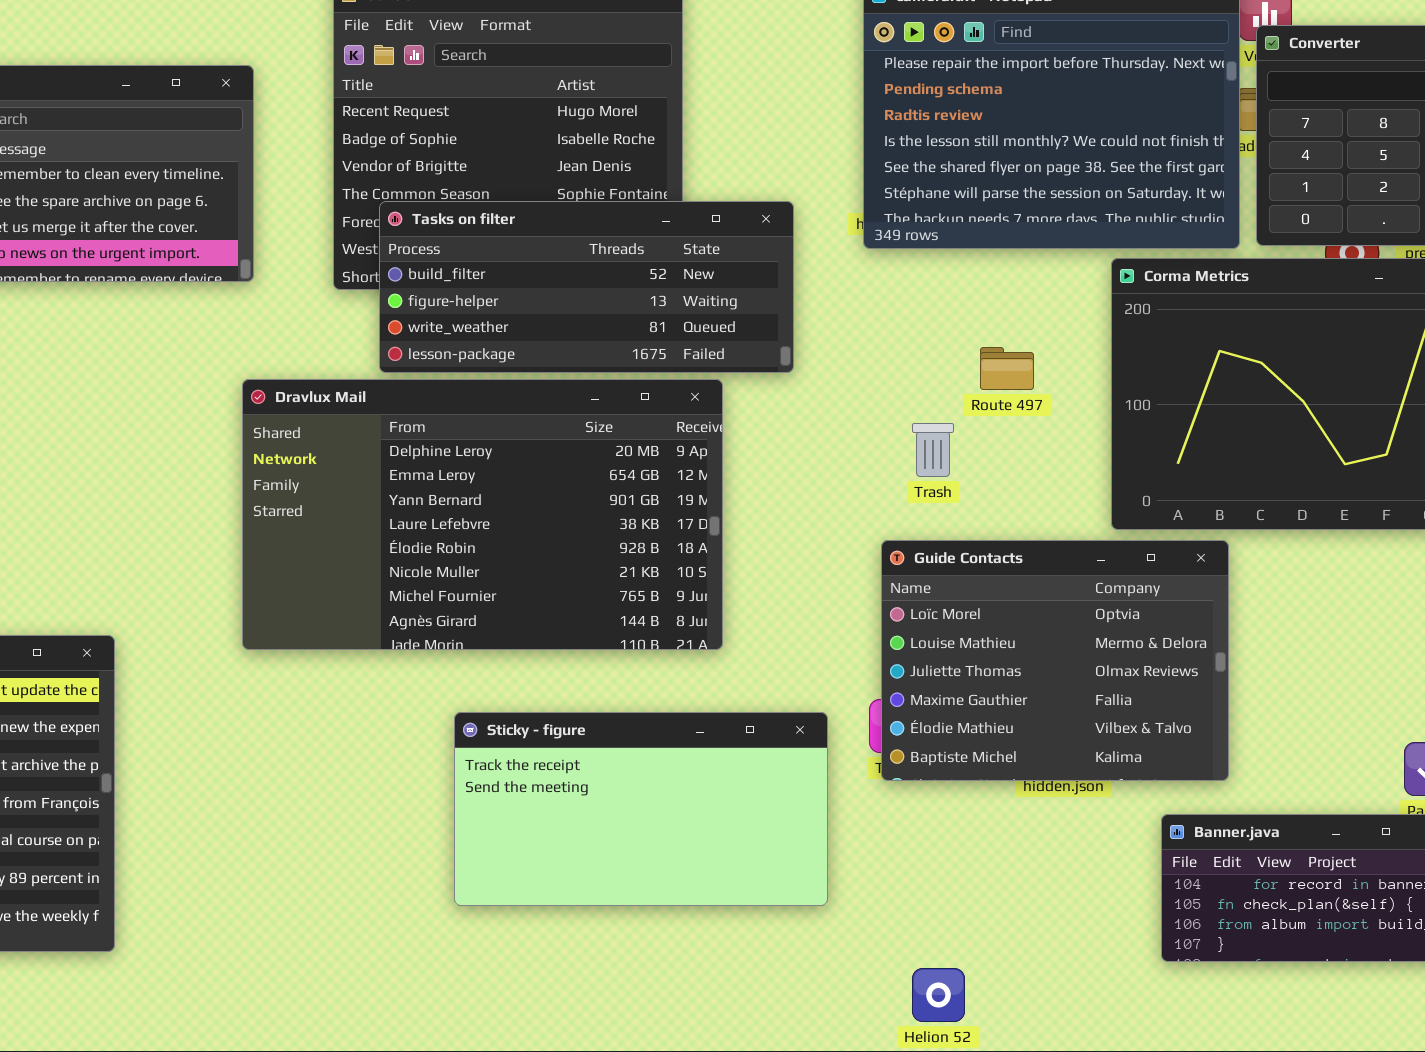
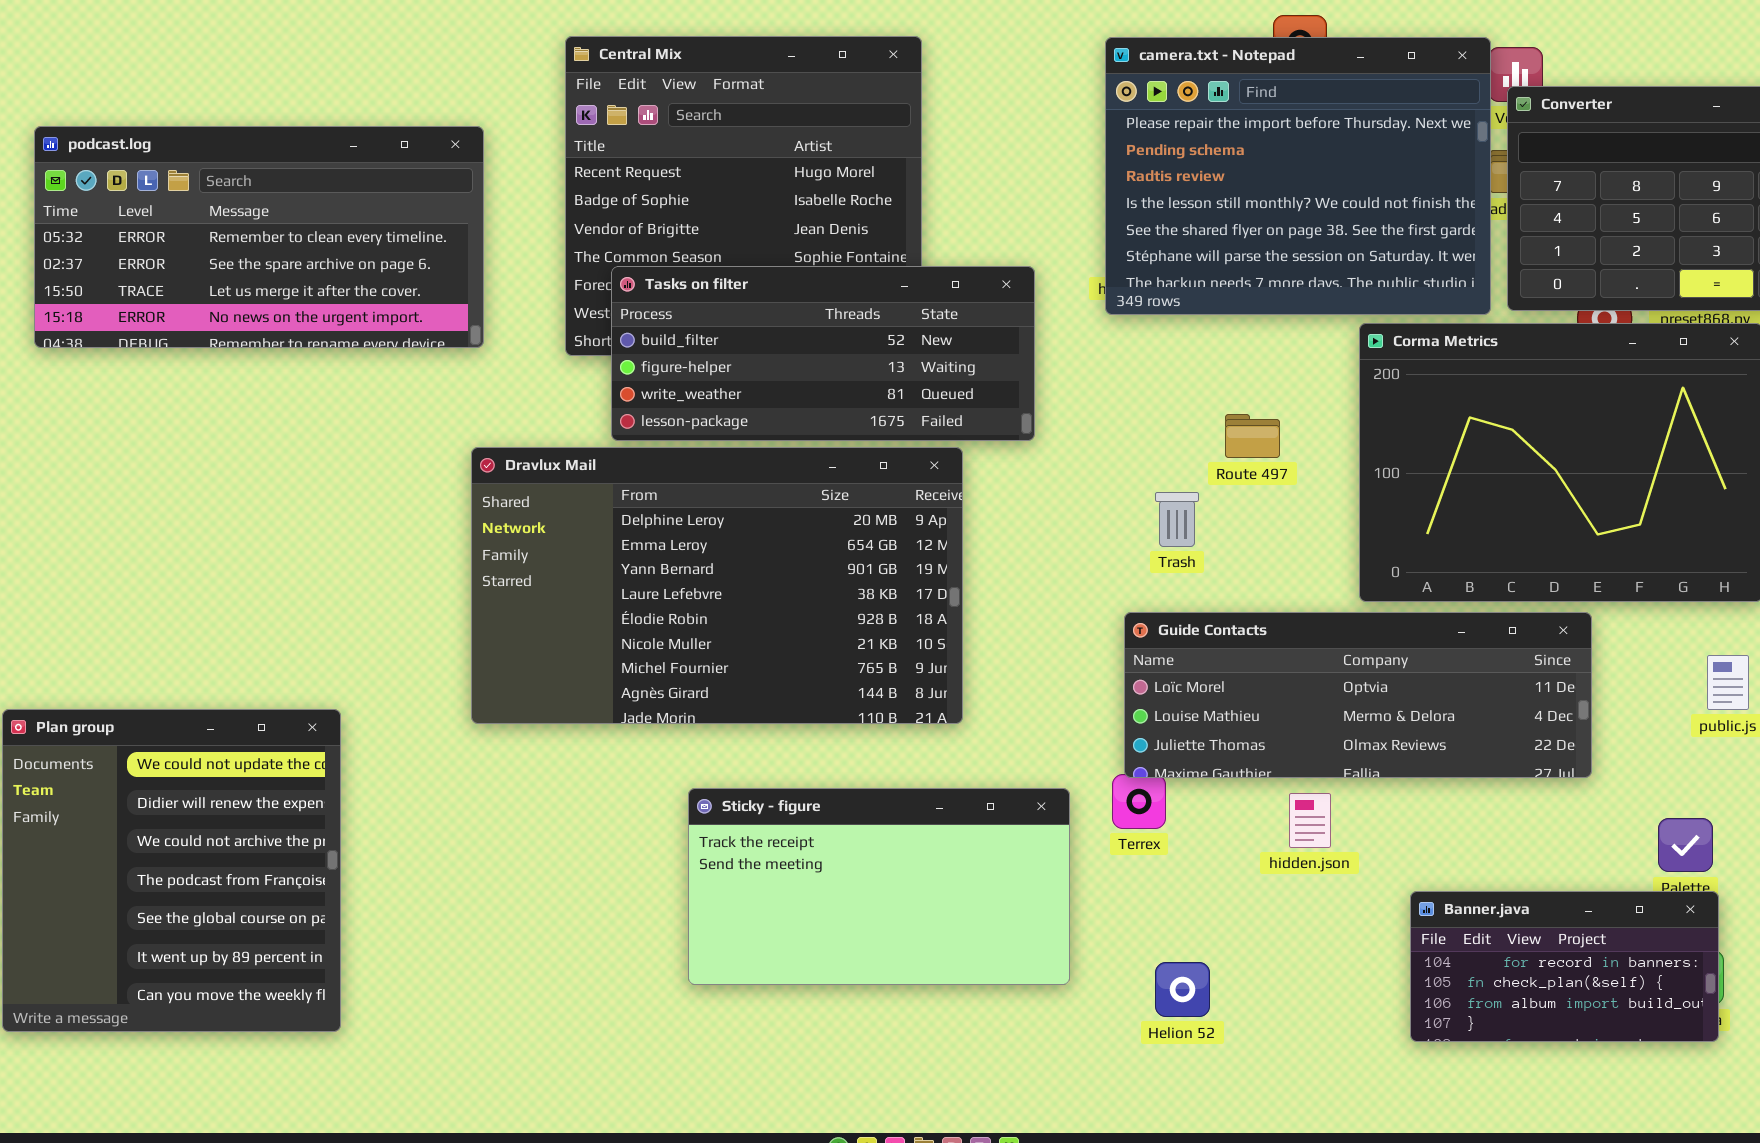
Guide Contacts: [881,540,1229,781] -> [1124,612,1592,778], resized
Helion 52: [912,968,965,1022] -> [1155,962,1210,1017], moved

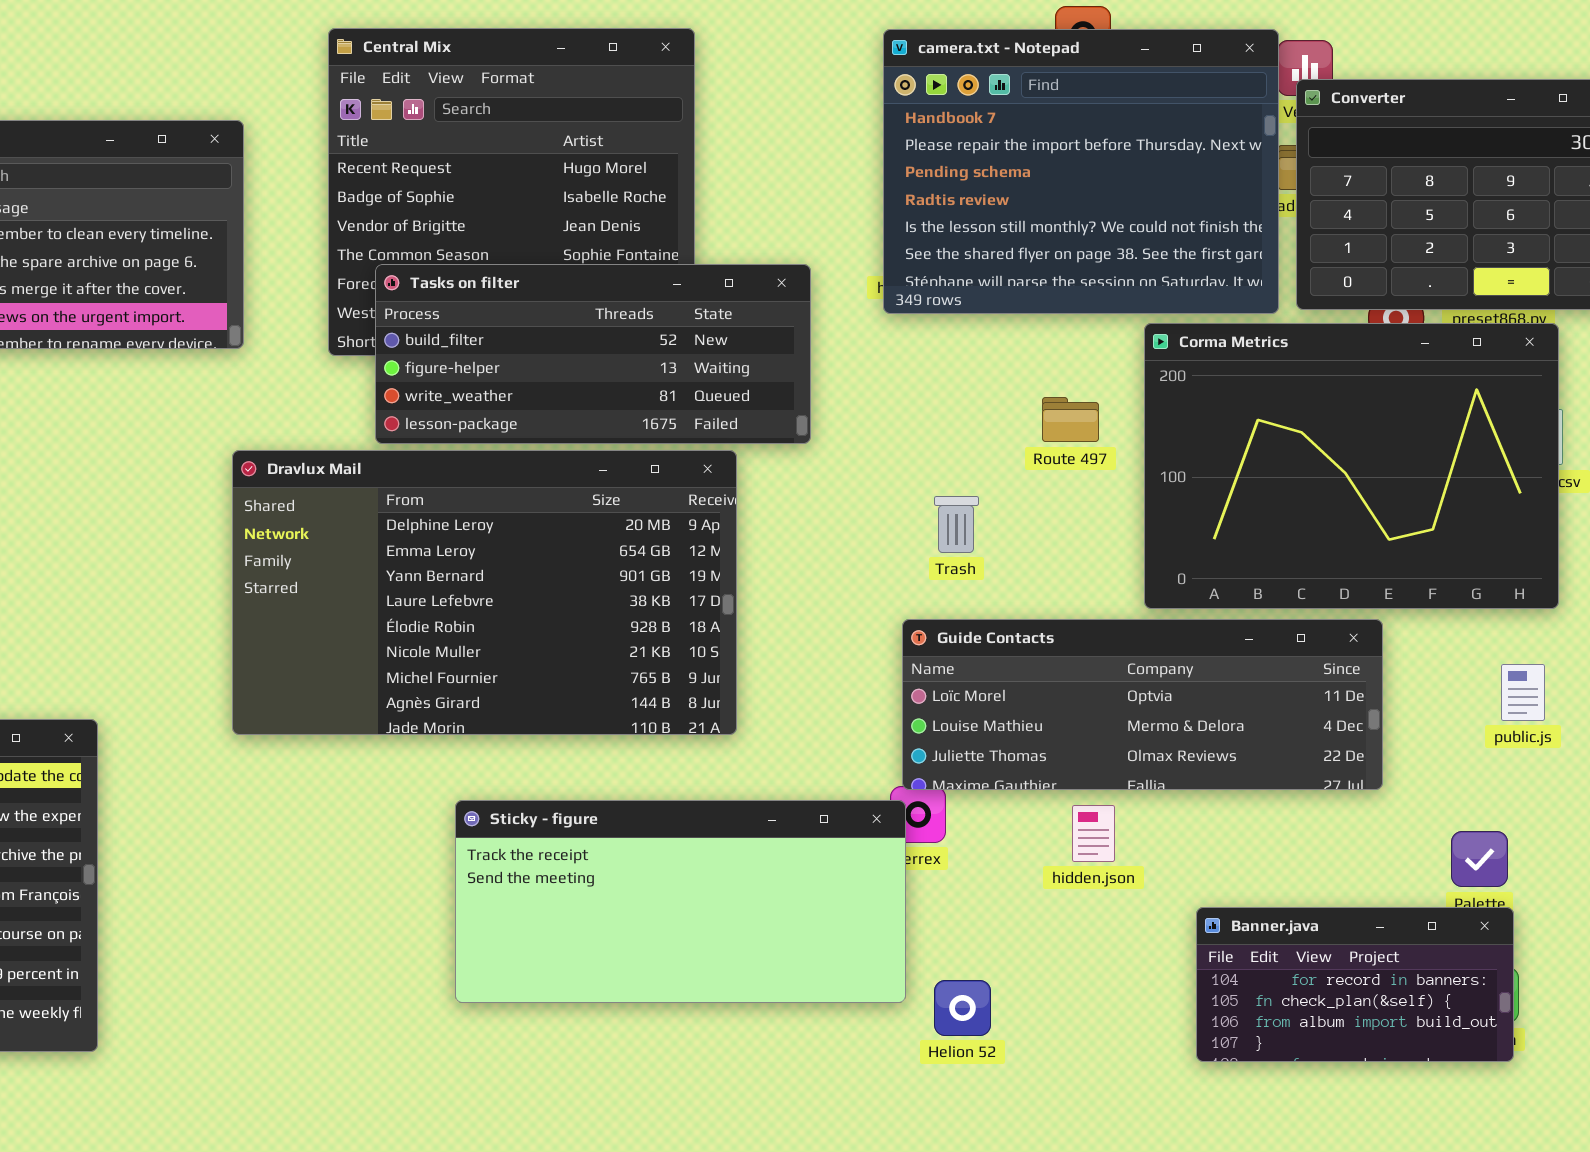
camera.txt - Notepad: [1105,37,1491,315] -> [883,29,1279,314], scrolled up 1 row
Route 497: [1225,414,1280,458] -> [1042,397,1099,442], moved
Sticky - figure: [688,788,1070,985] -> [455,800,906,1003], resized

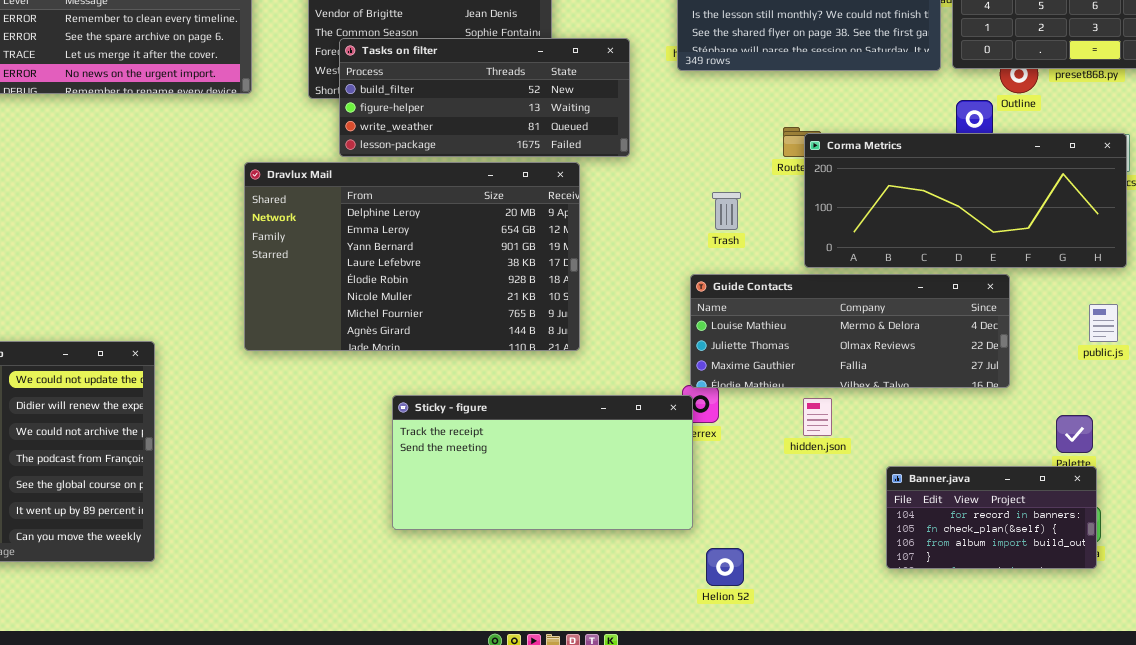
Corma Metrics: [1144,323,1559,609] -> [804,133,1127,268], resized
Guide Contacts: [902,619,1383,790] -> [690,274,1010,388], scrolled down 1 row
Helion 52: [934,980,991,1036] -> [706,548,744,586], moved

